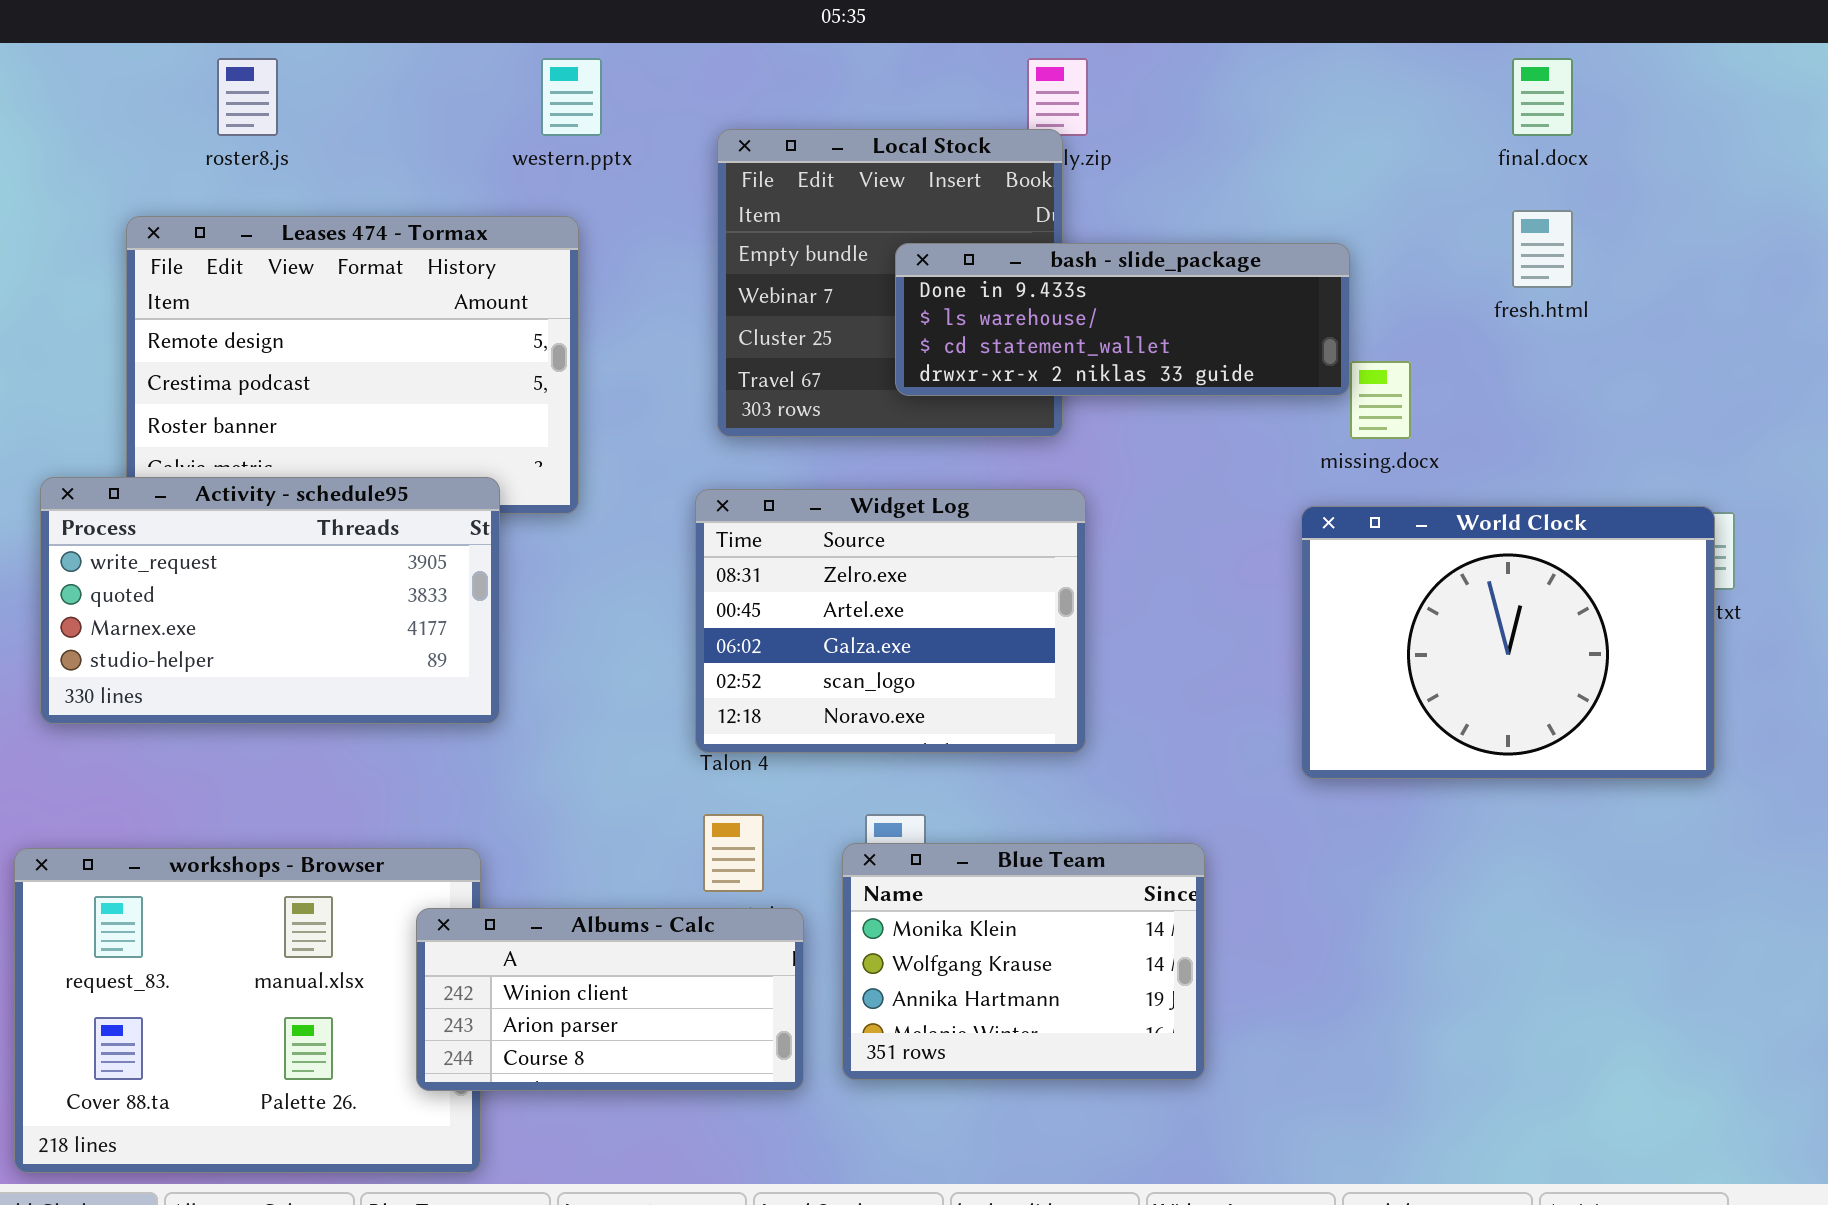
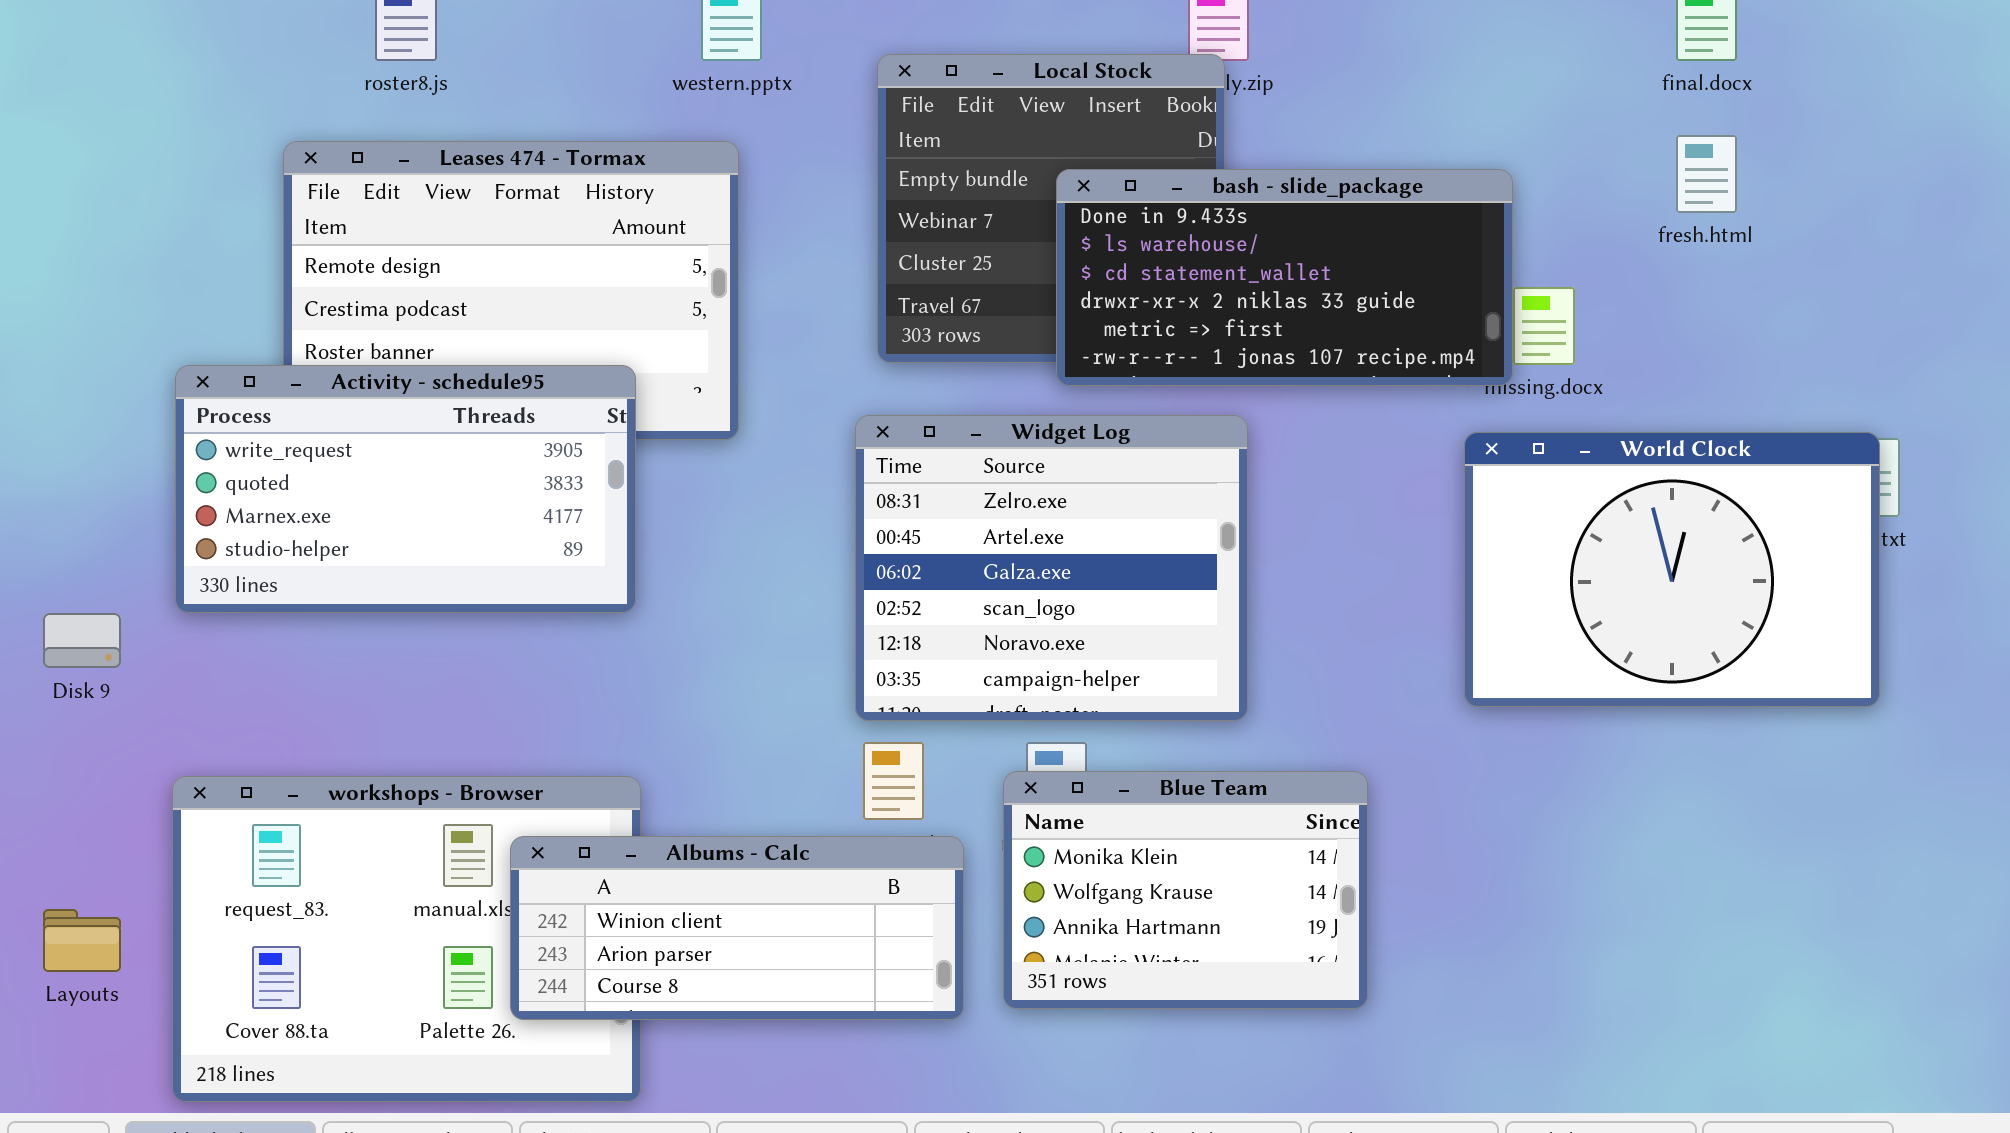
bash - slide_package: [895,243,1350,396] -> [1056,169,1513,386], resized
Activity - schedule95: [40,477,500,724] -> [175,365,636,613], moved
Widget Log: [695,489,1086,753] -> [855,415,1248,721], resized
Albums - Calc: [416,908,804,1091] -> [510,836,964,1020], resized

